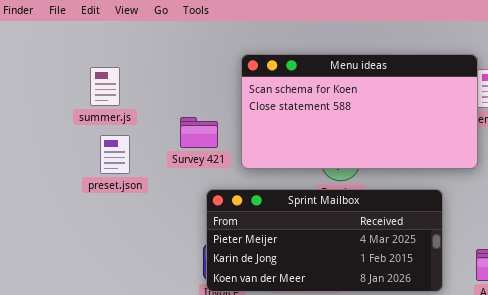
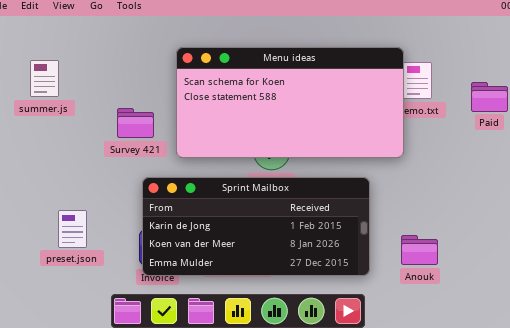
preset.json: [100,135,130,174] -> [58,210,87,248], moved
Sprint Mailbox: [206,189,443,292] -> [142,177,370,276], scrolled down 1 row

